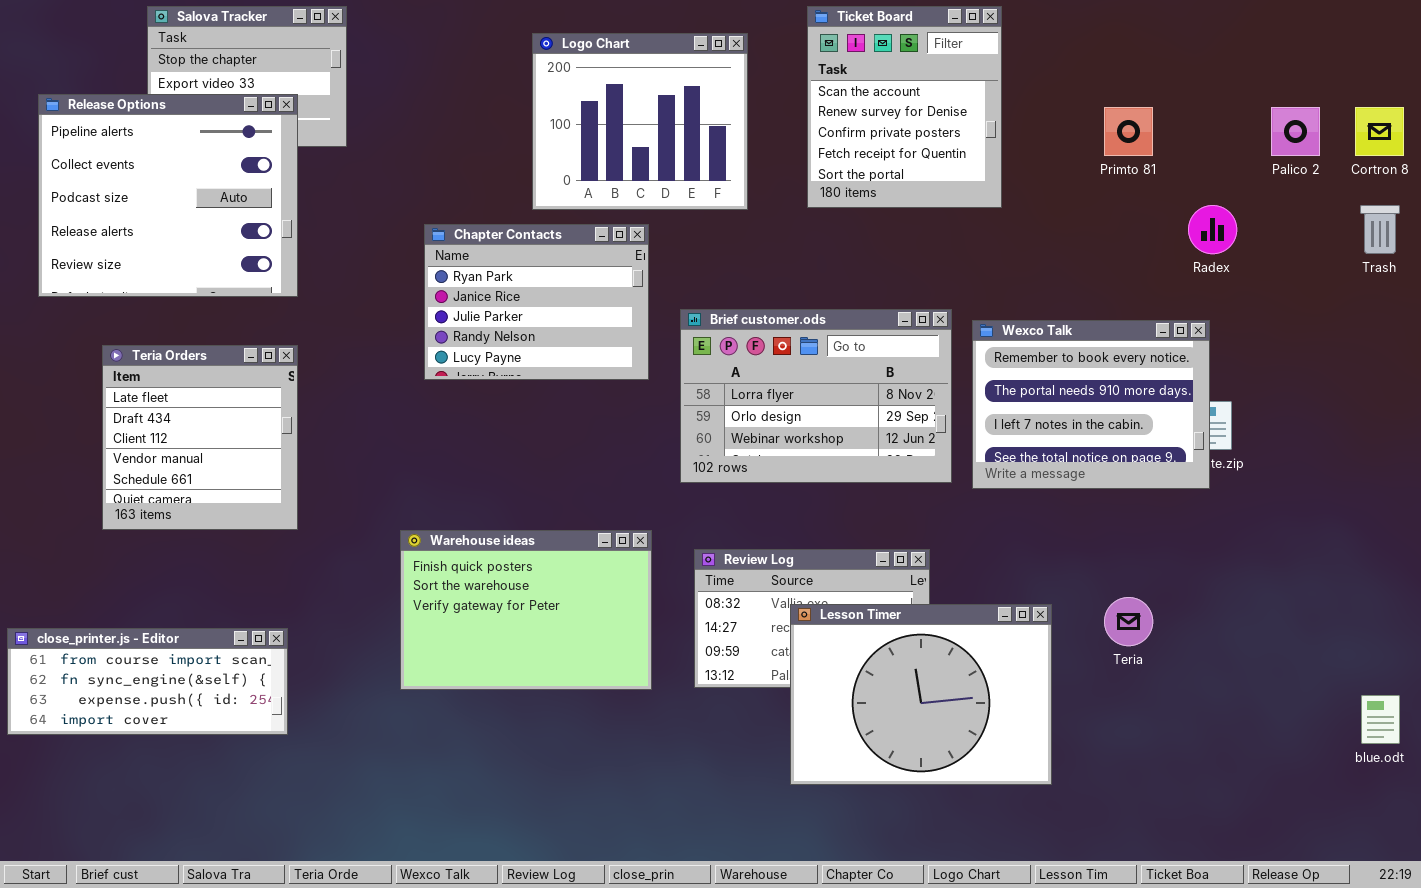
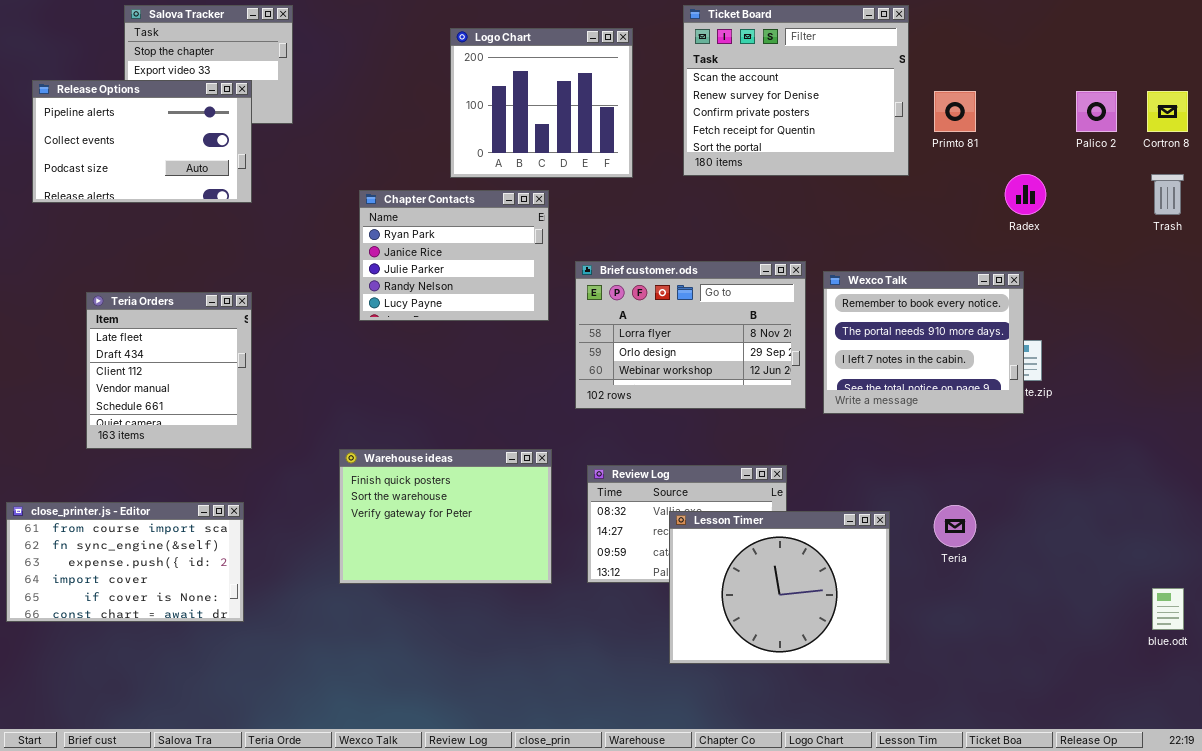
Ticket Board: [807,6,1002,208] -> [683,5,909,176], resized
Release Options: [38,94,298,297] -> [32,80,252,203], resized
close_printer.js - Editor: [7,628,288,735] -> [6,502,244,622], resized

